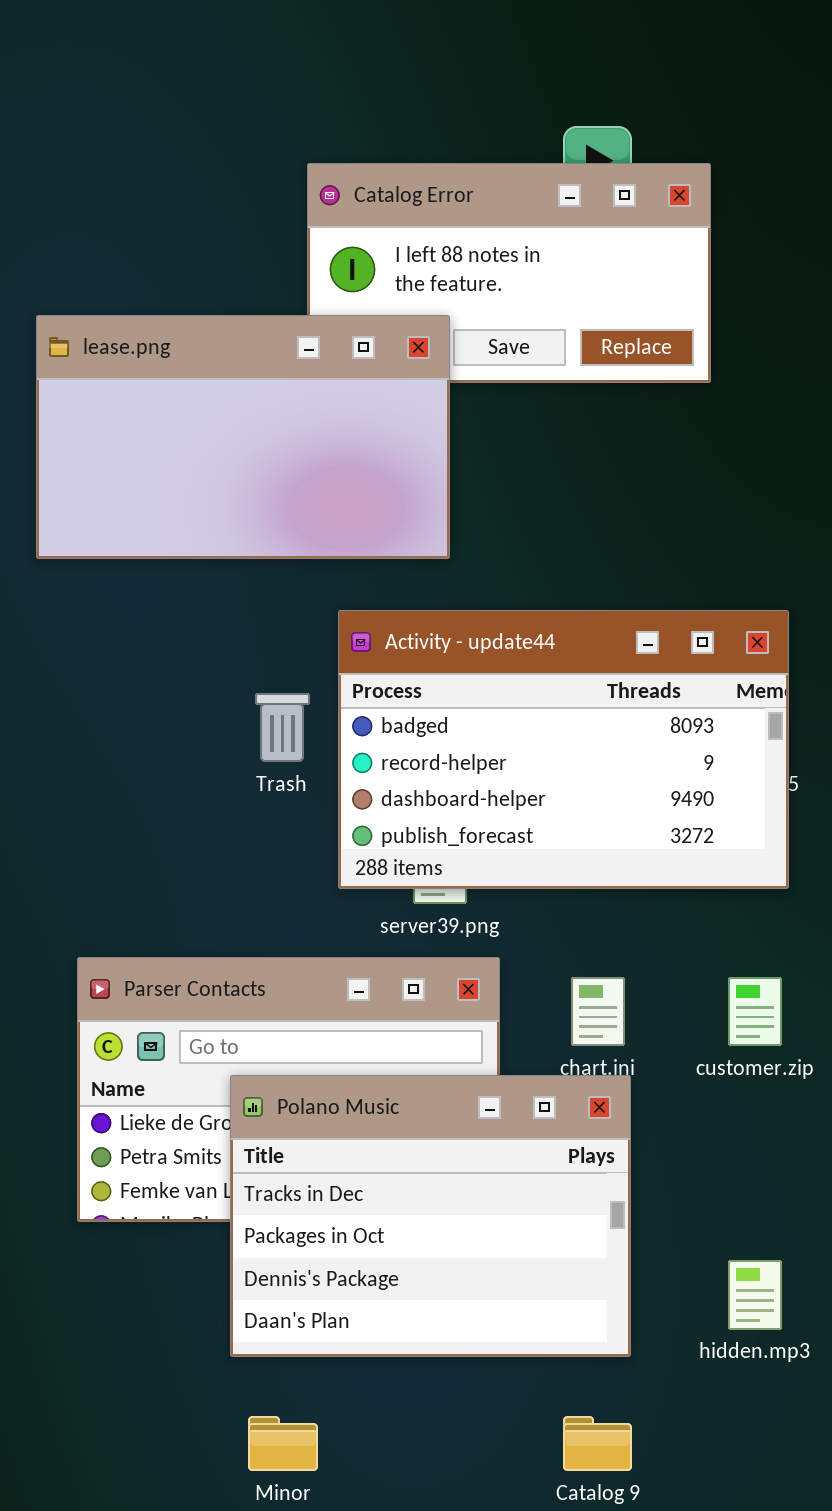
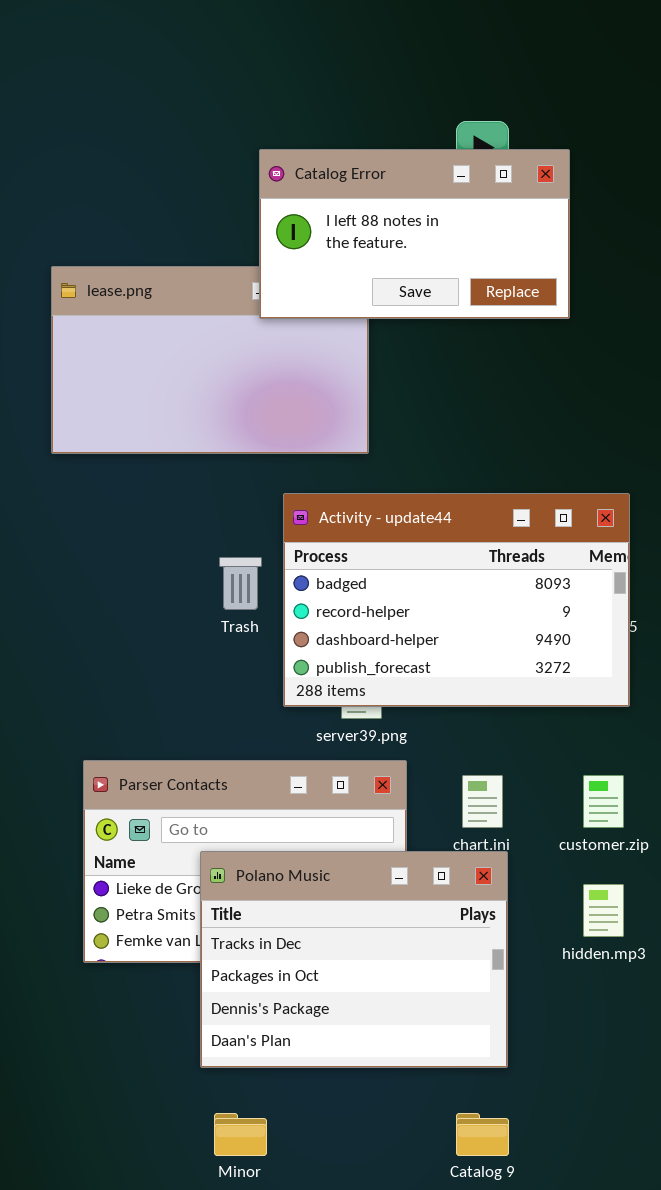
Catalog Error: [307,163,711,383] -> [259,149,570,319], raised
hidden.mp3: [728,1260,782,1330] -> [583,884,624,937], moved

